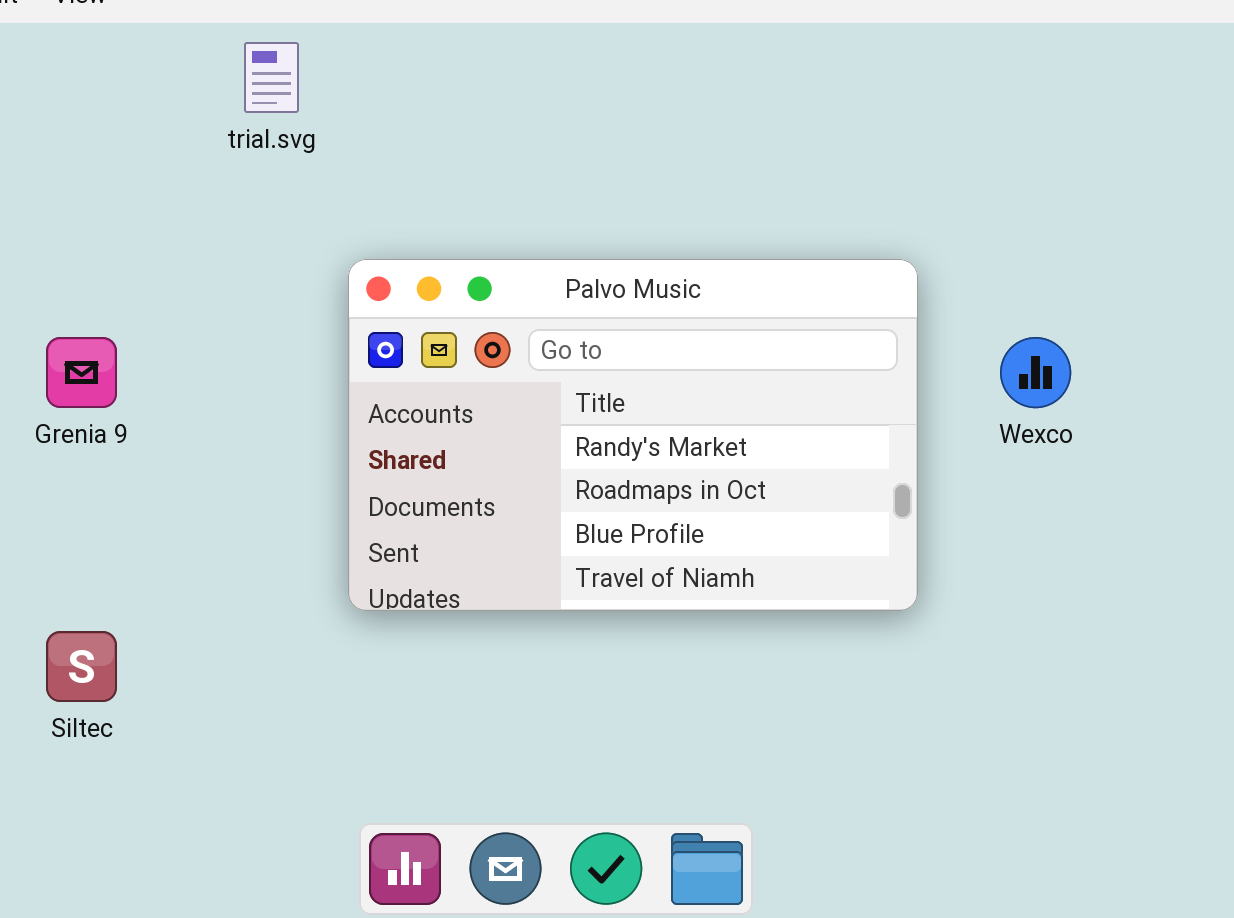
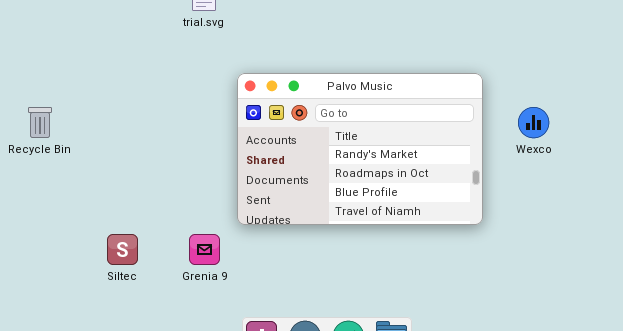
Grenia 9: [46,337,117,408] -> [189,234,220,265], moved

